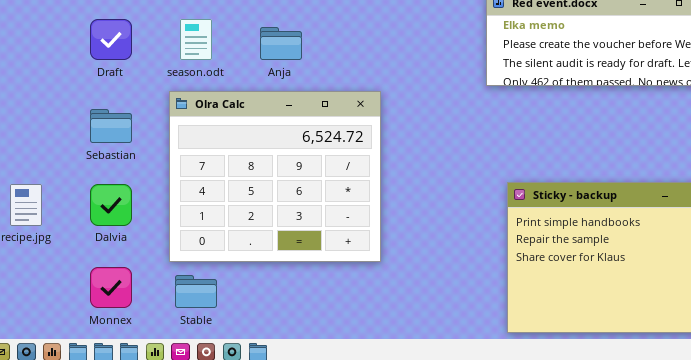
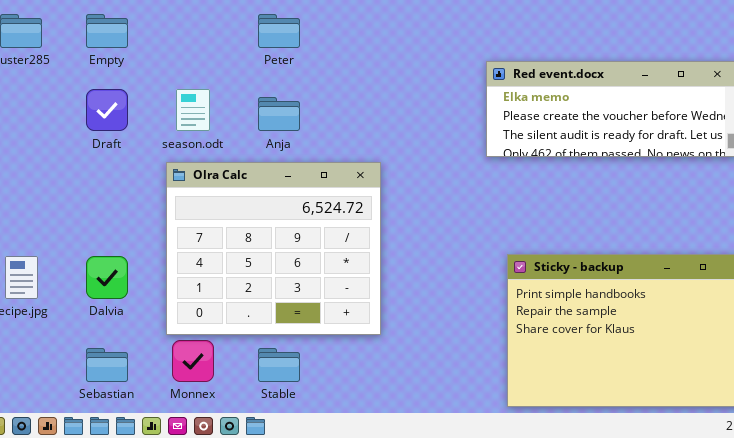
Sebastian: [90,109,132,143] -> [86,348,128,382], moved
Monnex: [90,267,132,308] -> [172,340,214,382], moved
Stable: [175,275,217,308] -> [258,348,300,382], moved

